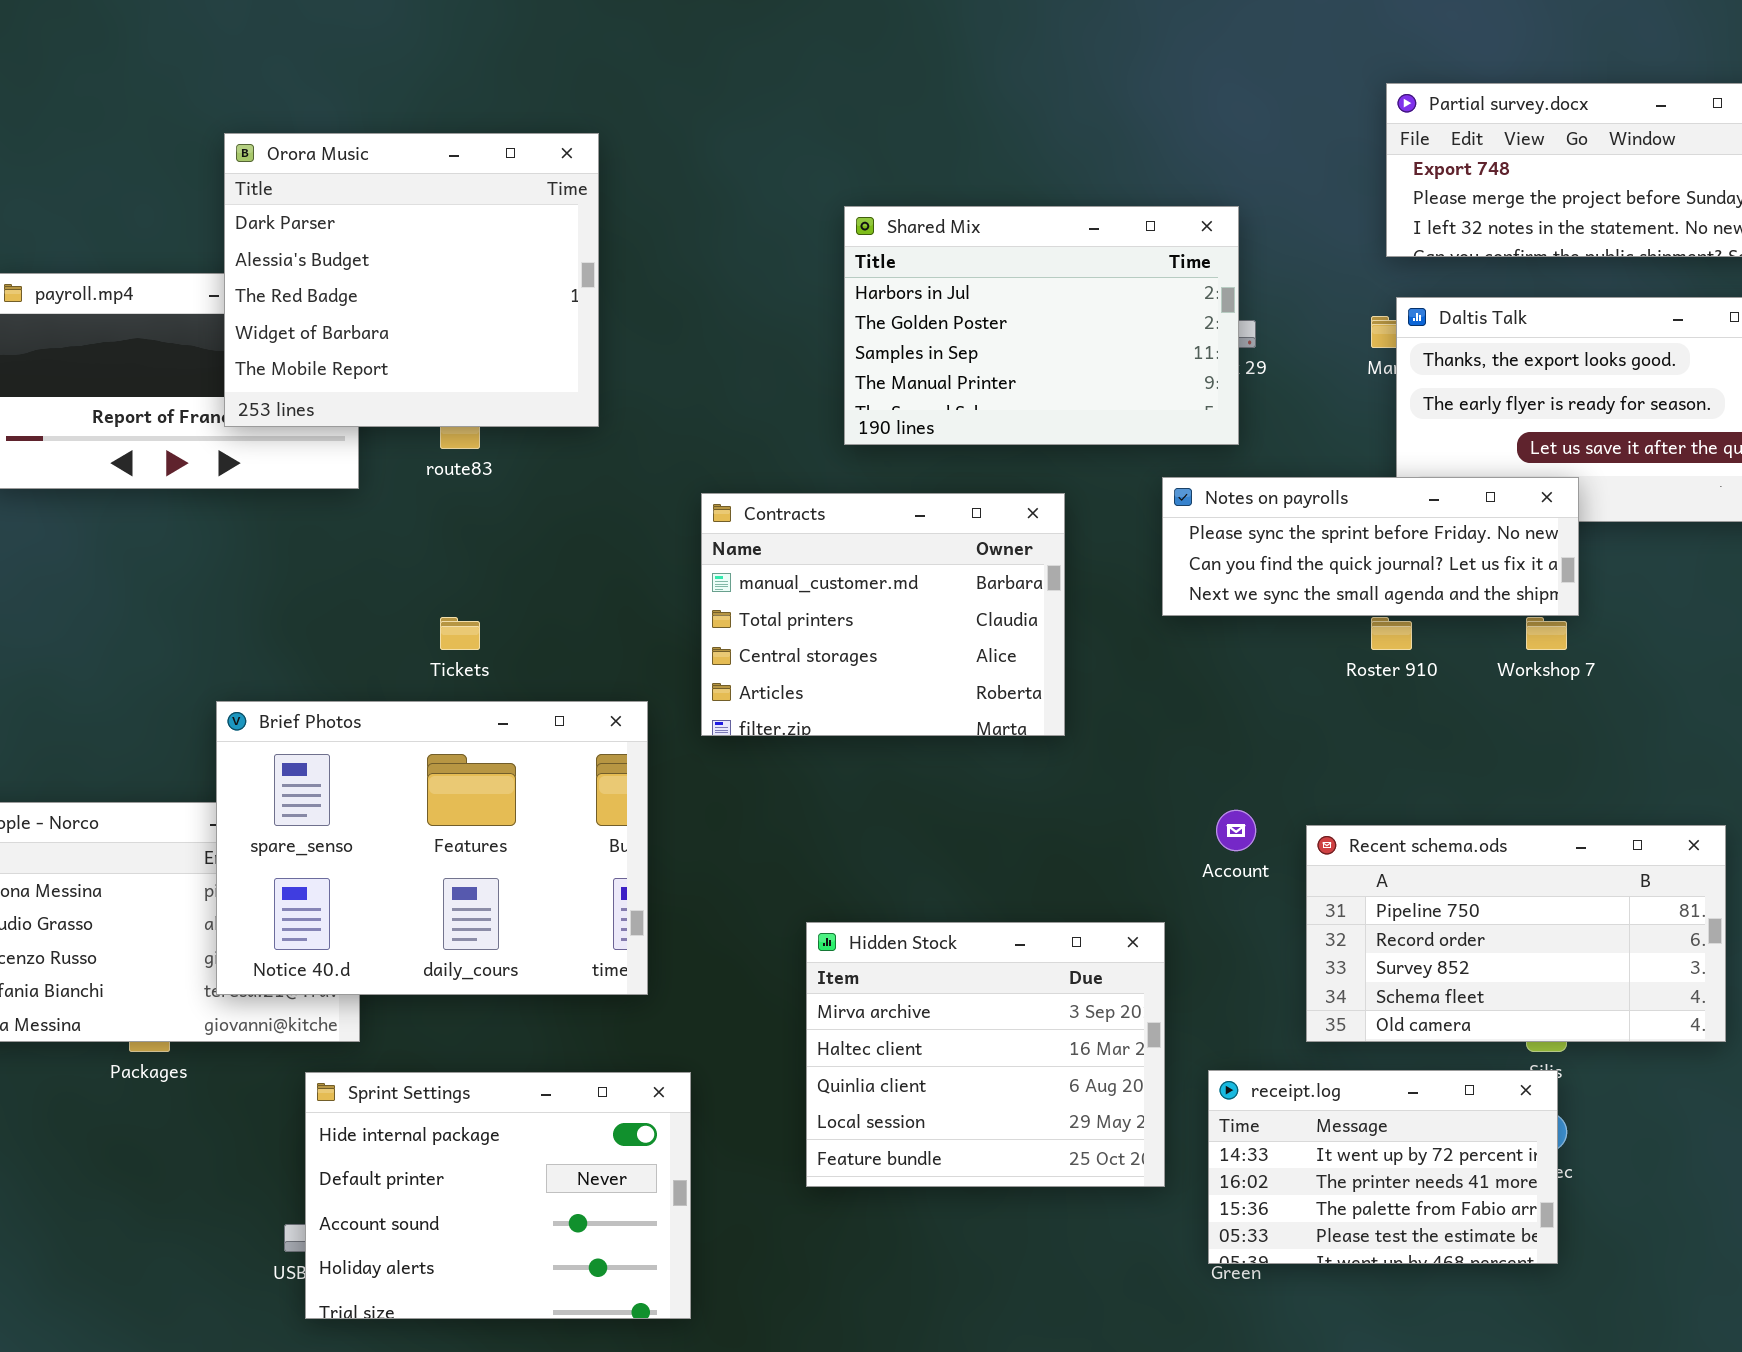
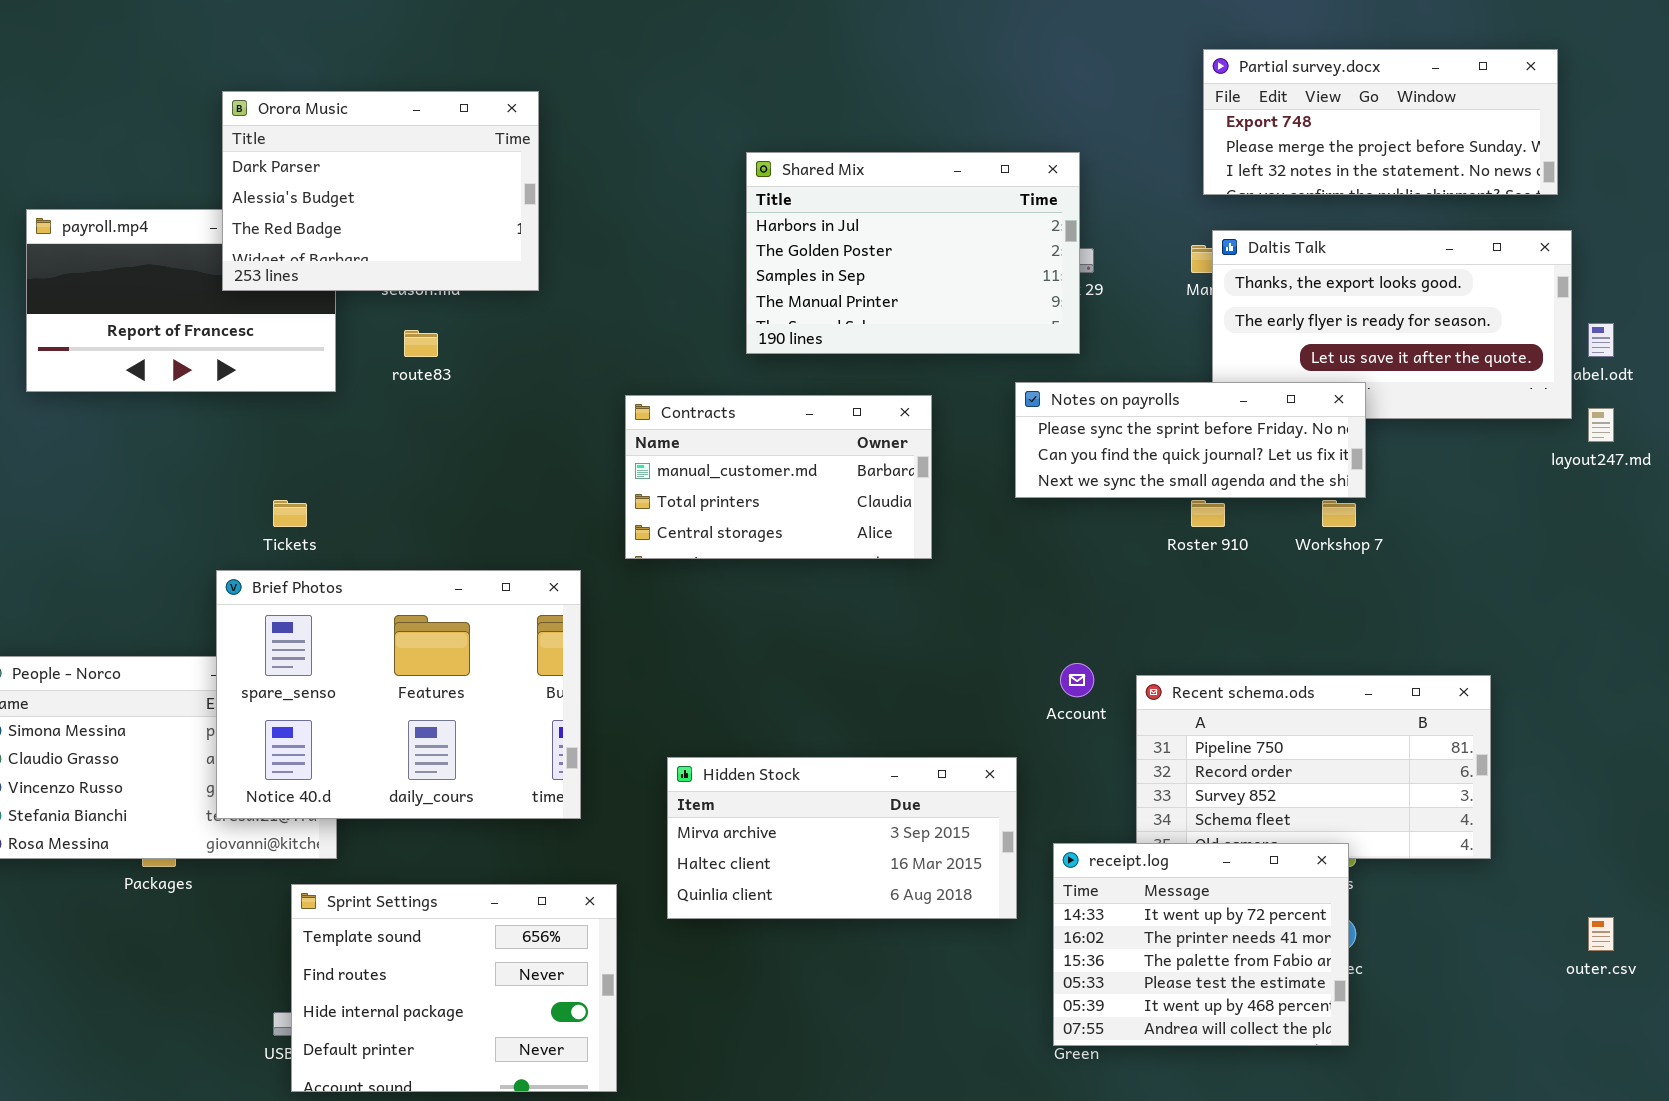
Orora Music: [224,133,599,427] -> [222,91,539,291], resized
Contracts: [701,493,1065,736] -> [625,395,932,559], resized
Tickets: [440,617,480,650] -> [273,500,307,527], moved
Hidden Stock: [806,922,1165,1187] -> [667,757,1017,919], resized
receipt.log: [1208,1070,1558,1264] -> [1053,843,1349,1046], resized
Sprint Settings: [305,1072,691,1319] -> [291,884,617,1092], scrolled up 2 rows

